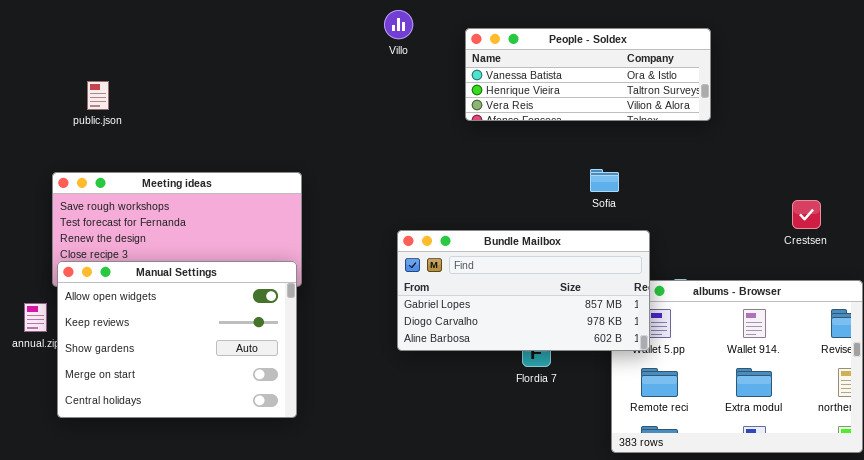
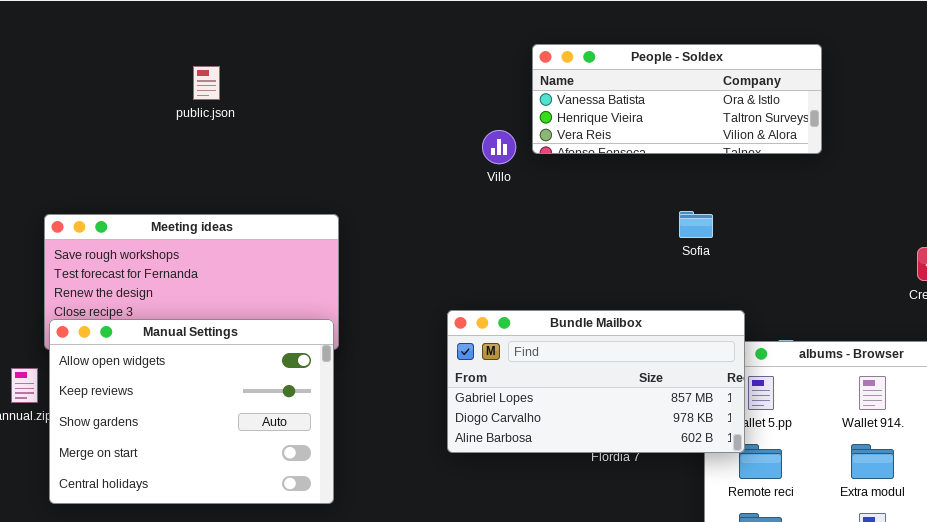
Villo: [384,10,413,39] -> [482,130,516,164], moved
public.json: [87,81,109,110] -> [193,66,220,100], moved
Bundle Mailbox: [397,230,650,351] -> [447,310,745,453], moved

